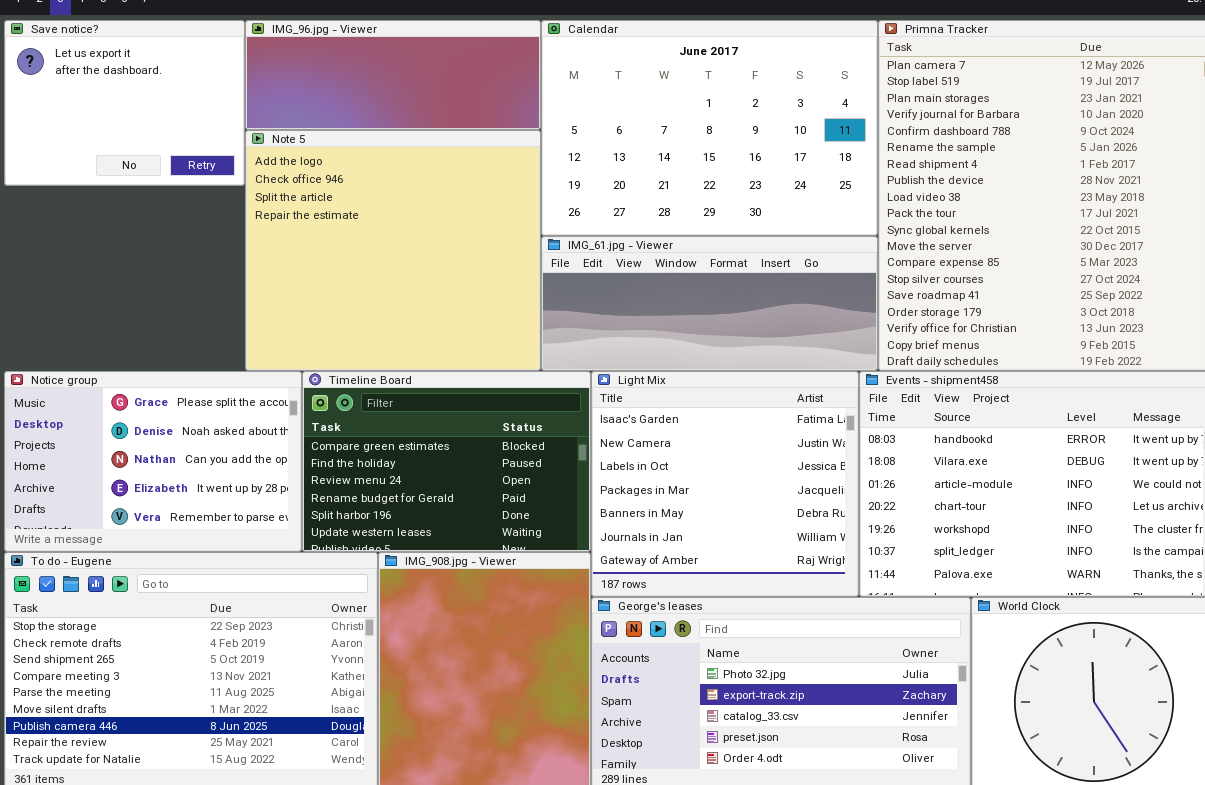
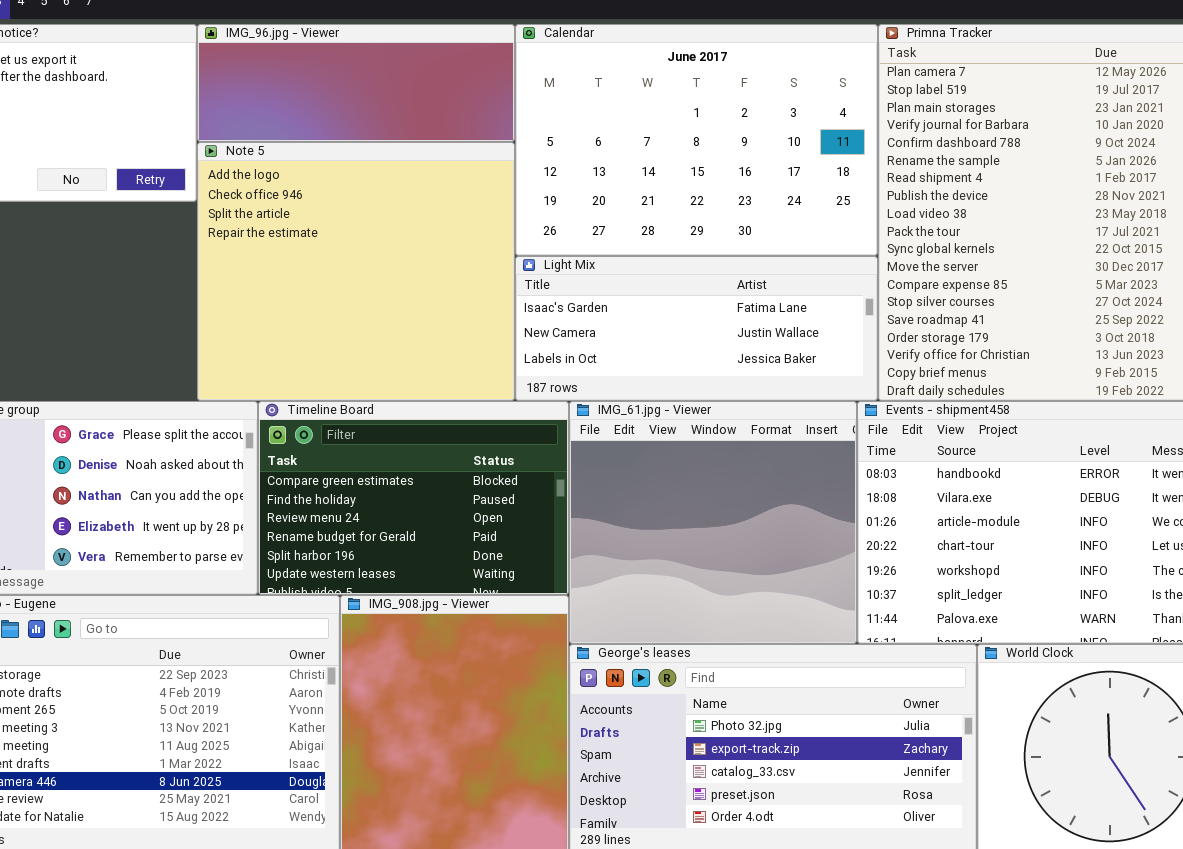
IMG_61.jpg - Viewer: [541,236,878,371] -> [569,401,857,644], moved, resized
Light Mix: [591,371,859,597] -> [515,256,878,401], moved, resized

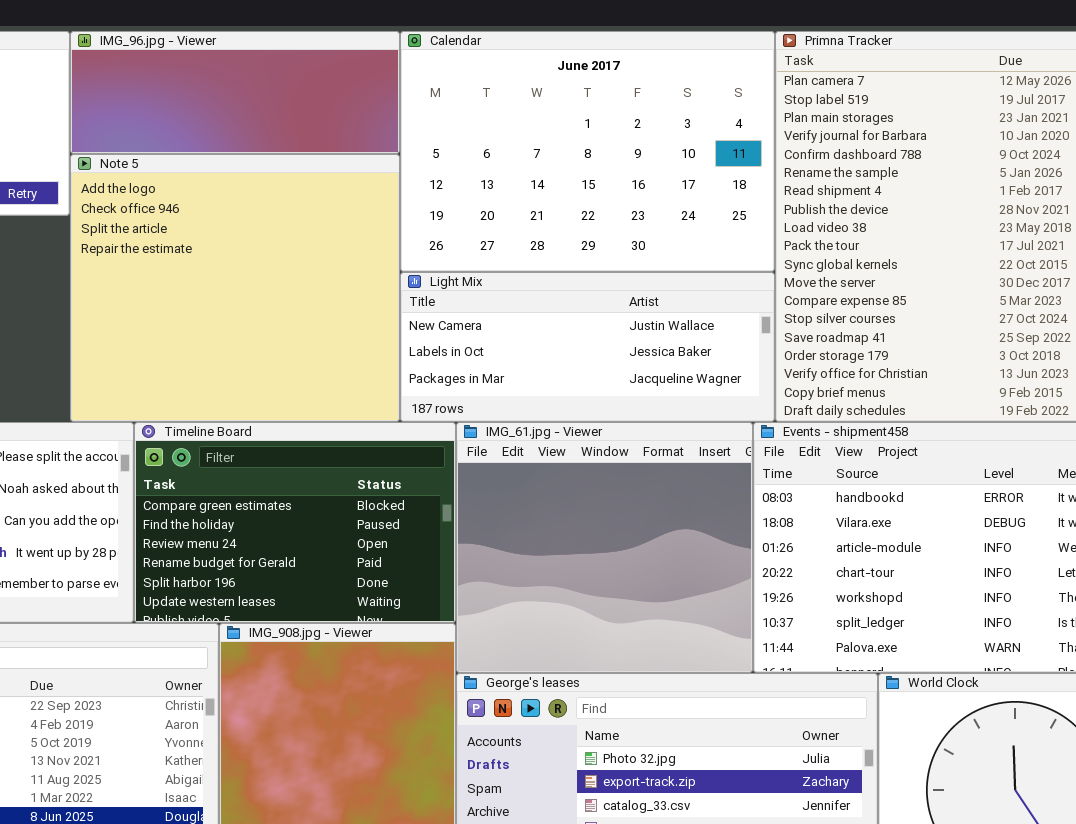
Light Mix: [515,256,878,401] -> [400,272,775,422], scrolled down 1 row

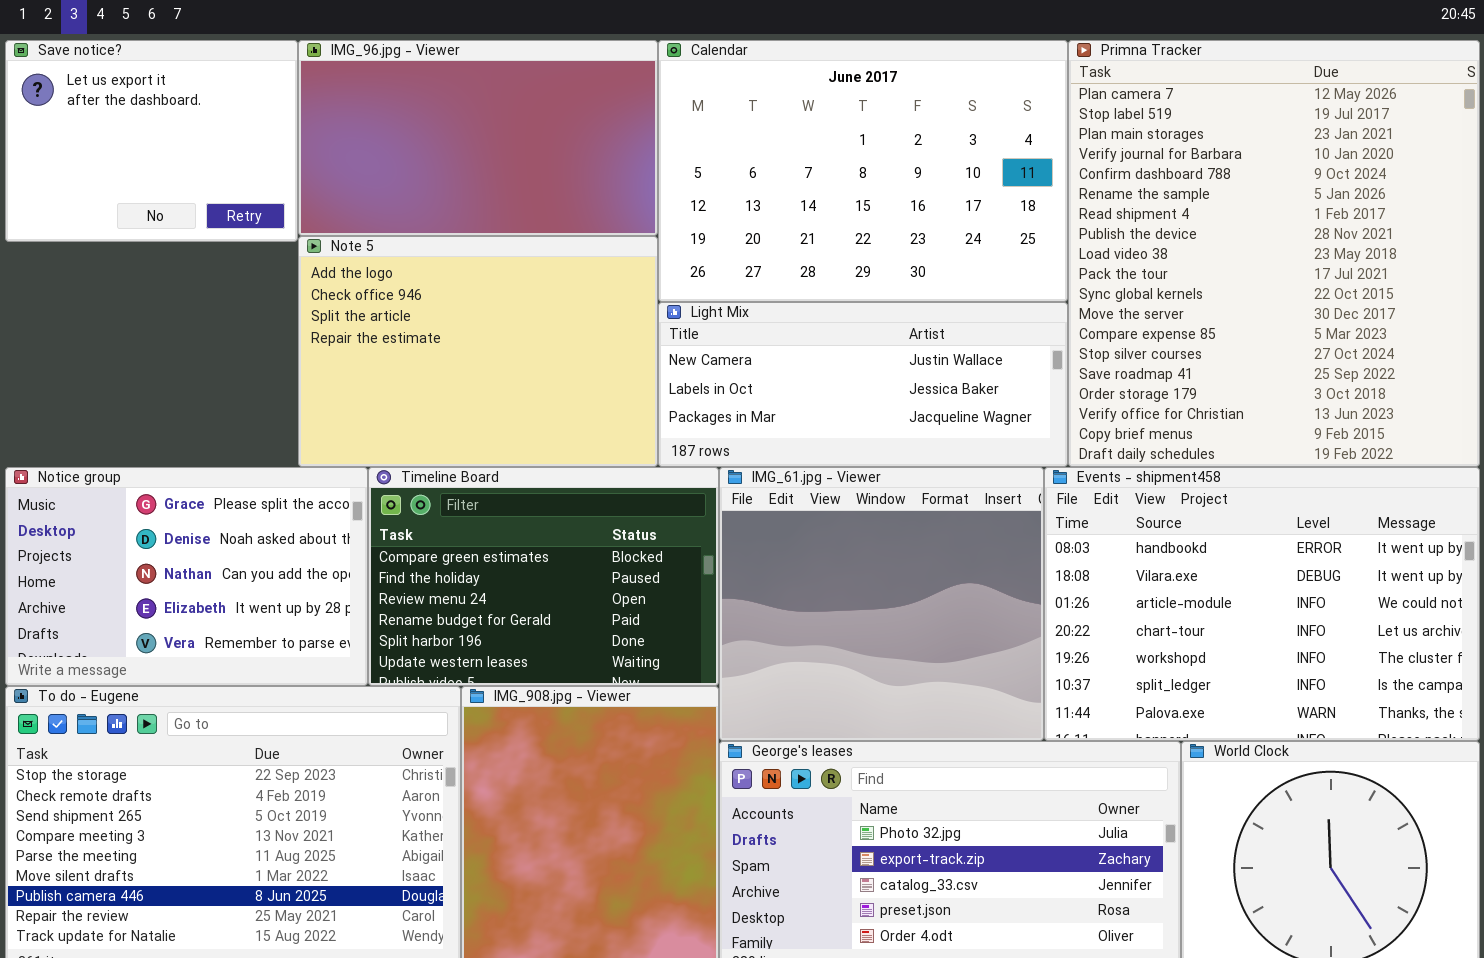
IMG_96.jpg - Viewer: [70,31,400,154] -> [298,40,658,236], resized
Note 5: [70,154,400,422] -> [298,236,658,467], resized

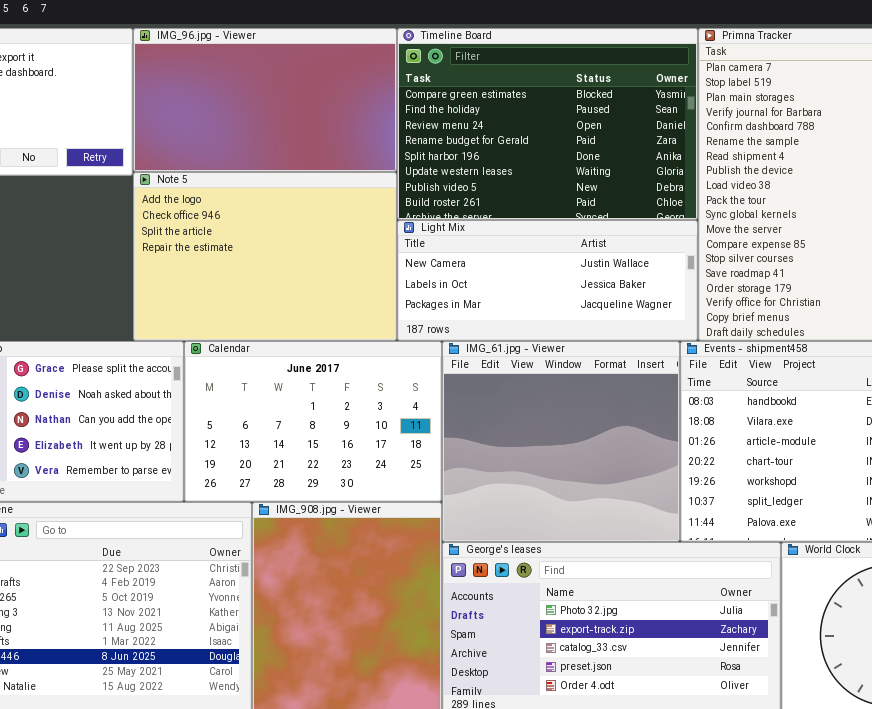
Calendar: [658,40,1068,302] -> [184,341,442,502], moved, resized
Timeline Board: [368,467,719,686] -> [397,28,698,220], moved, resized

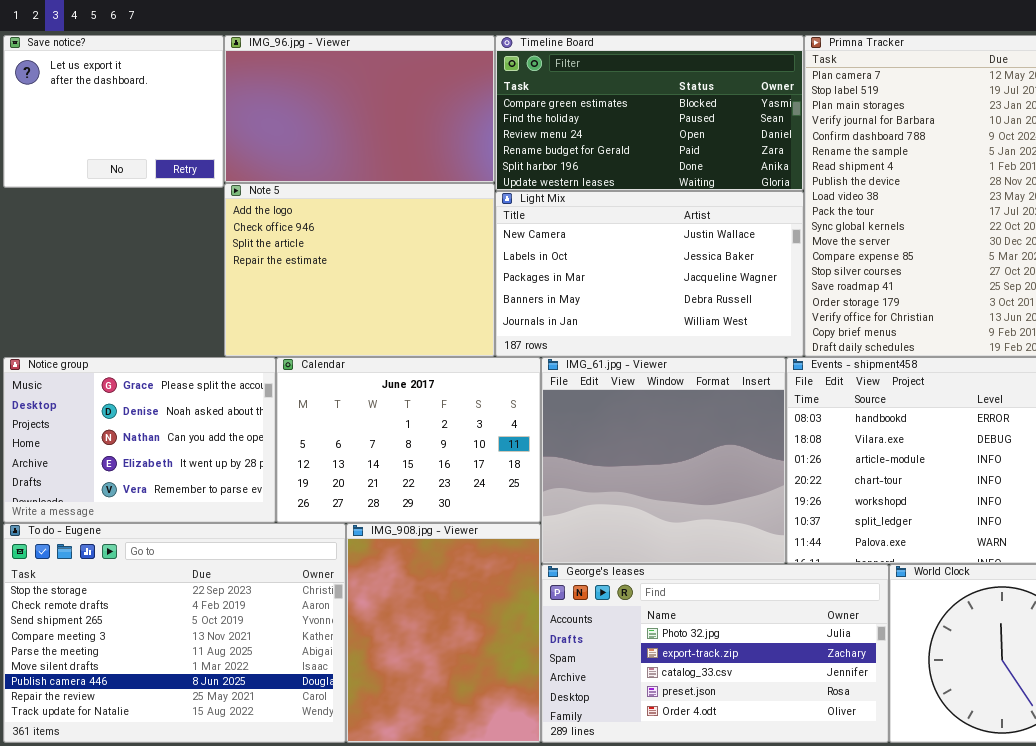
Timeline Board: [397,28,698,220] -> [495,35,804,191], resized
Light Mix: [397,220,698,341] -> [495,191,804,357], resized

